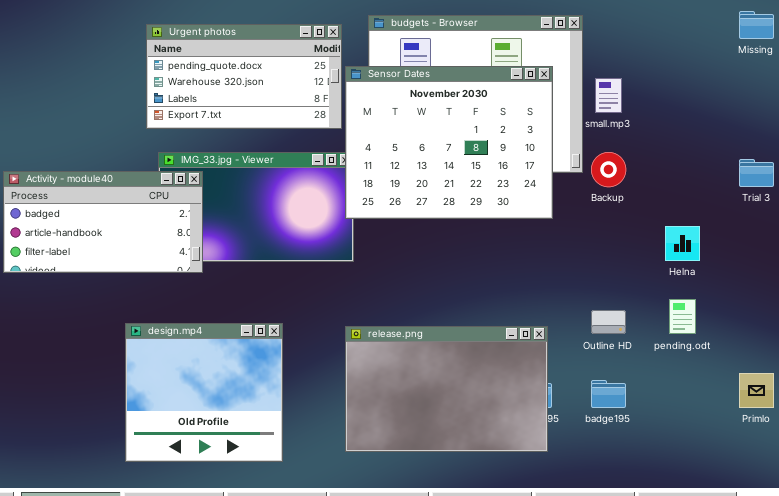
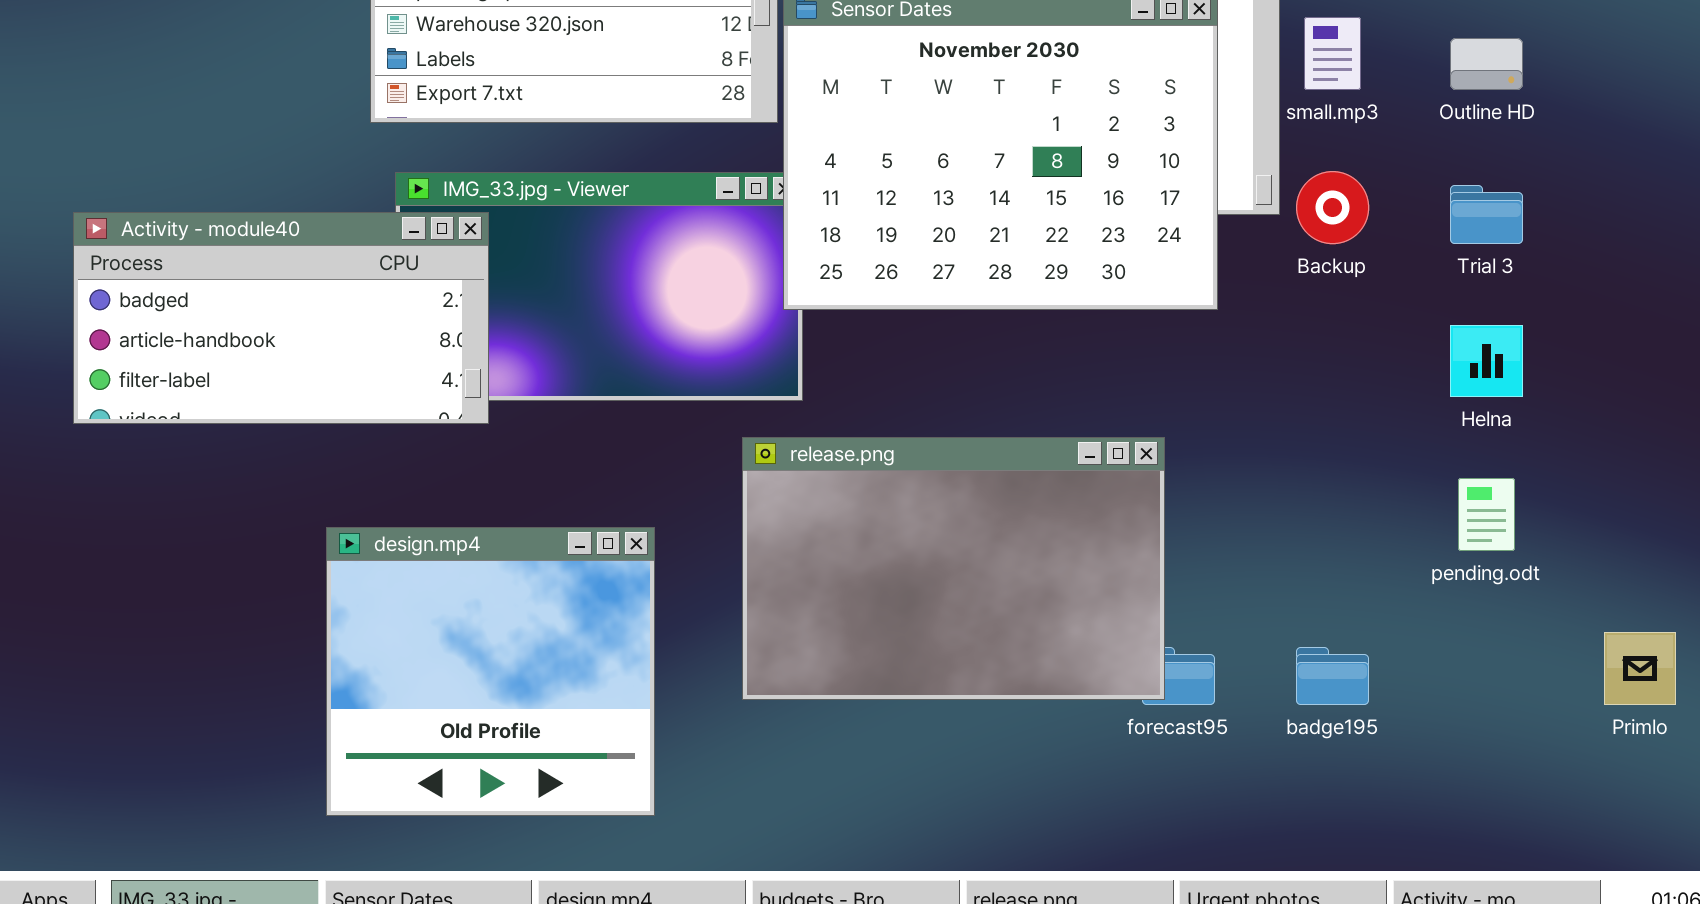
Trial 3: [739,159,774,187] -> [1450,185,1523,244], moved
Outline HD: [591,310,626,334] -> [1450,38,1523,90], moved
release.png: [345,326,548,452] -> [742,437,1165,700], moved

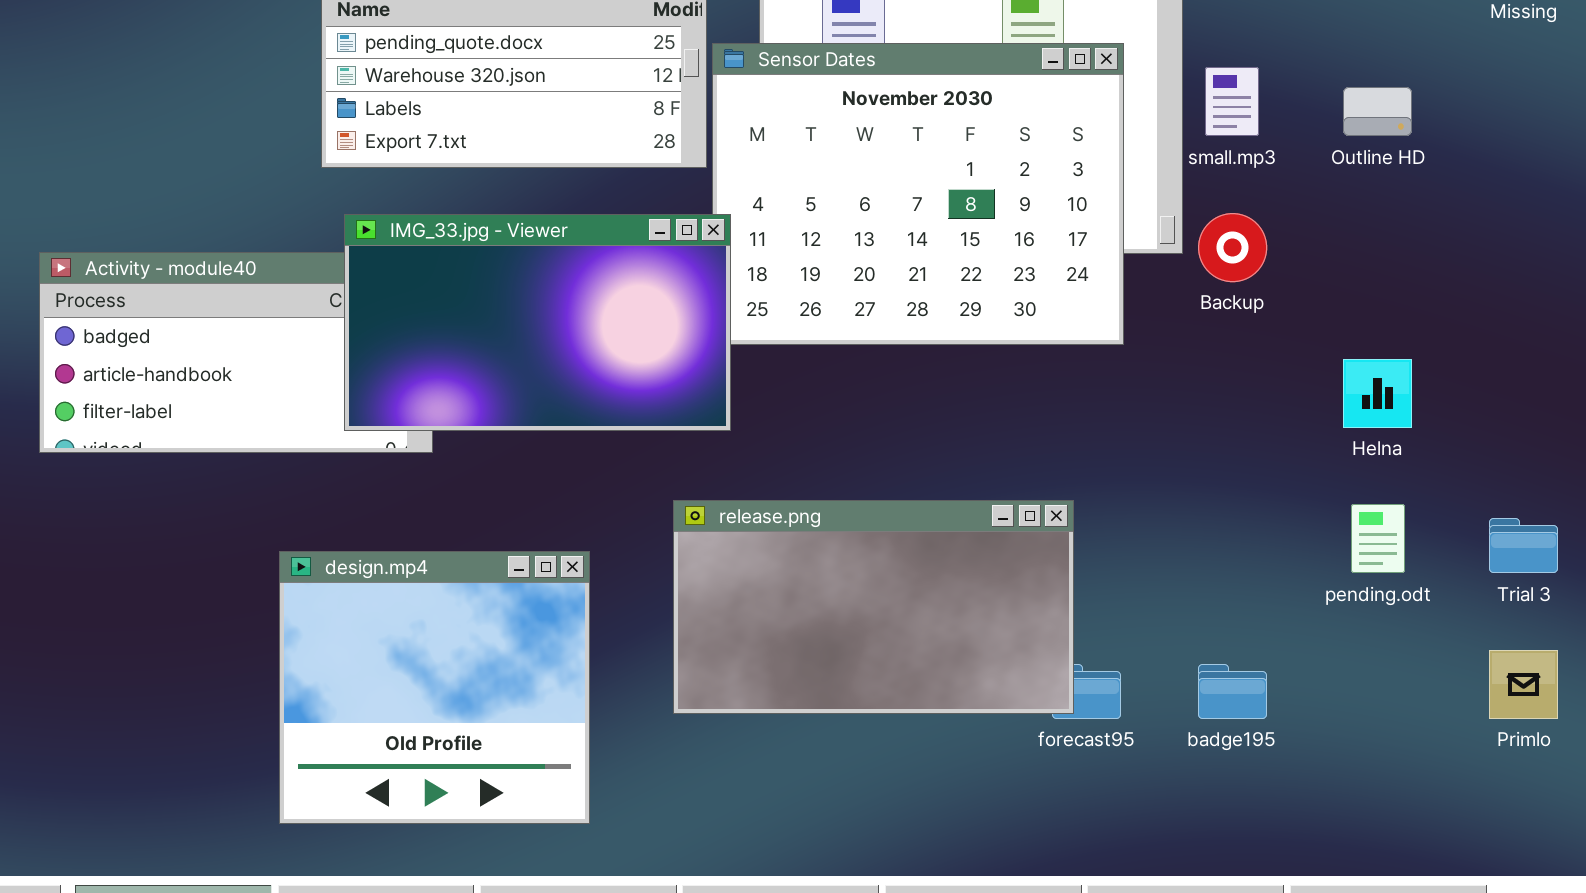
IMG_33.jpg - Viewer: [395,172,803,401] -> [344,214,731,431], raised
Trial 3: [1450,185,1523,244] -> [1489,518,1558,573], moved
release.png: [742,437,1165,700] -> [673,500,1074,714], resized

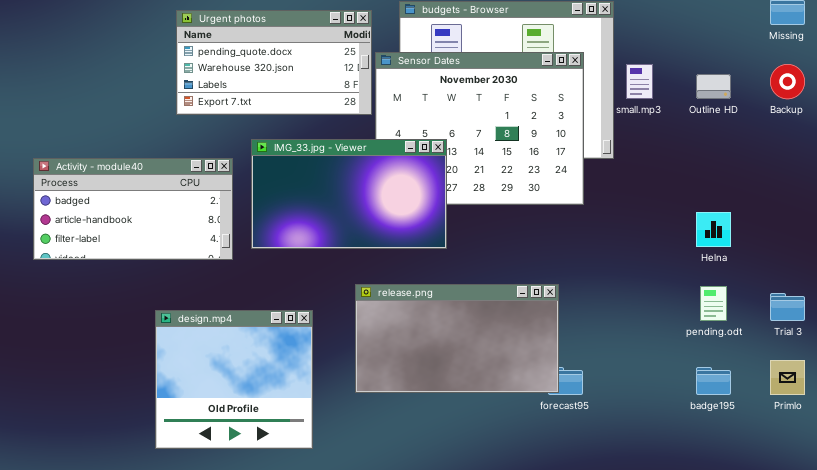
Backup: [1198,213,1267,282] -> [770,64,805,99], moved
IMG_33.jpg - Viewer: [344,214,731,431] -> [251,139,447,249], moved
badge195: [1198,664,1267,719] -> [696,367,731,395], moved

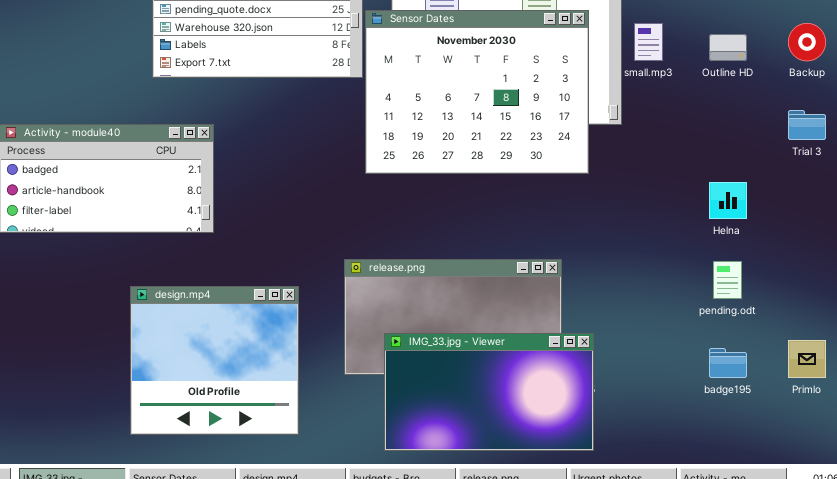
IMG_33.jpg - Viewer: [251,139,447,249] -> [384,333,594,451], moved
Trial 3: [770,293,805,321] -> [788,110,826,140], moved

